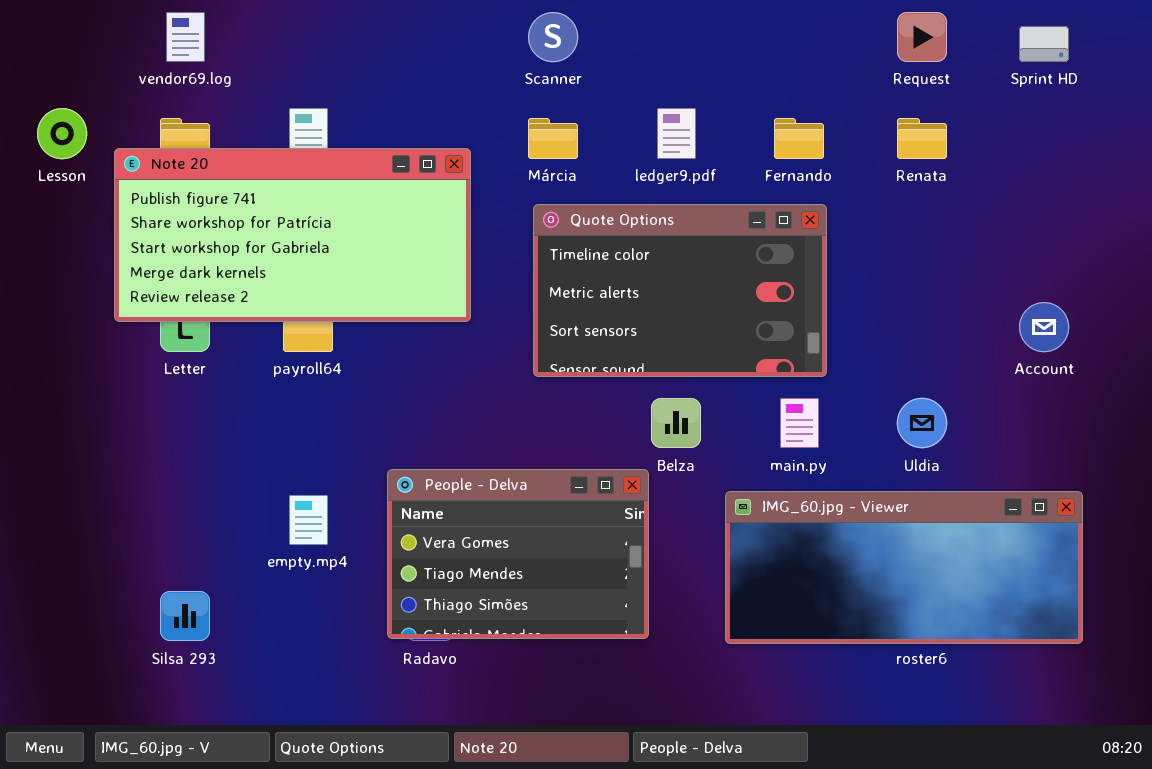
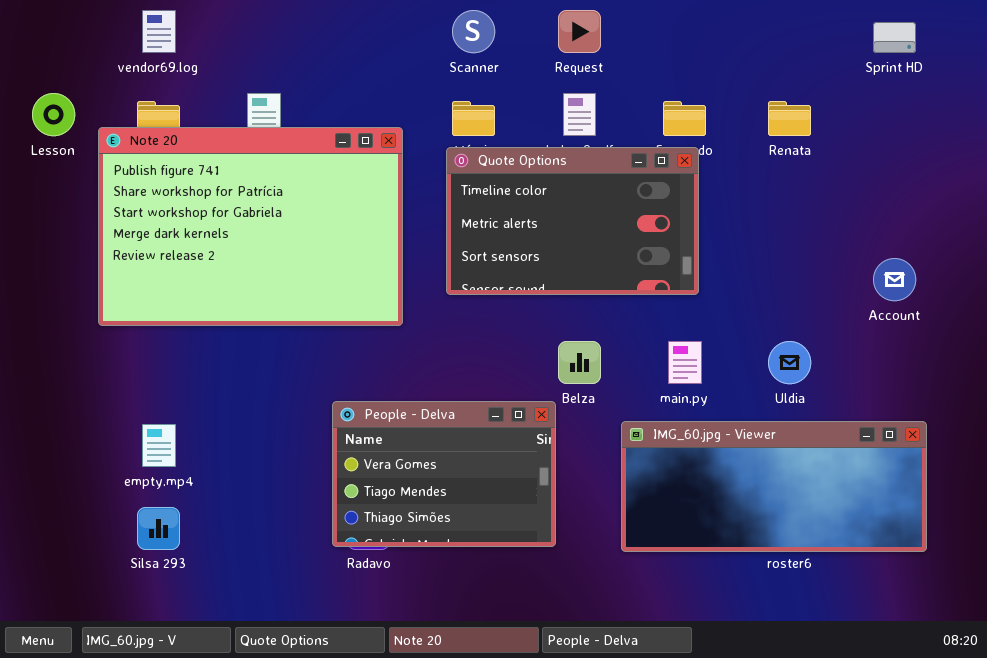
Request: [897,12,947,62] -> [558,10,601,53], moved
Note 20: [114,148,471,322] -> [98,127,403,326], resized
Quote Options: [533,204,827,377] -> [446,147,699,295], moved
empty.mp4: [289,495,328,545] -> [142,424,176,467], moved

